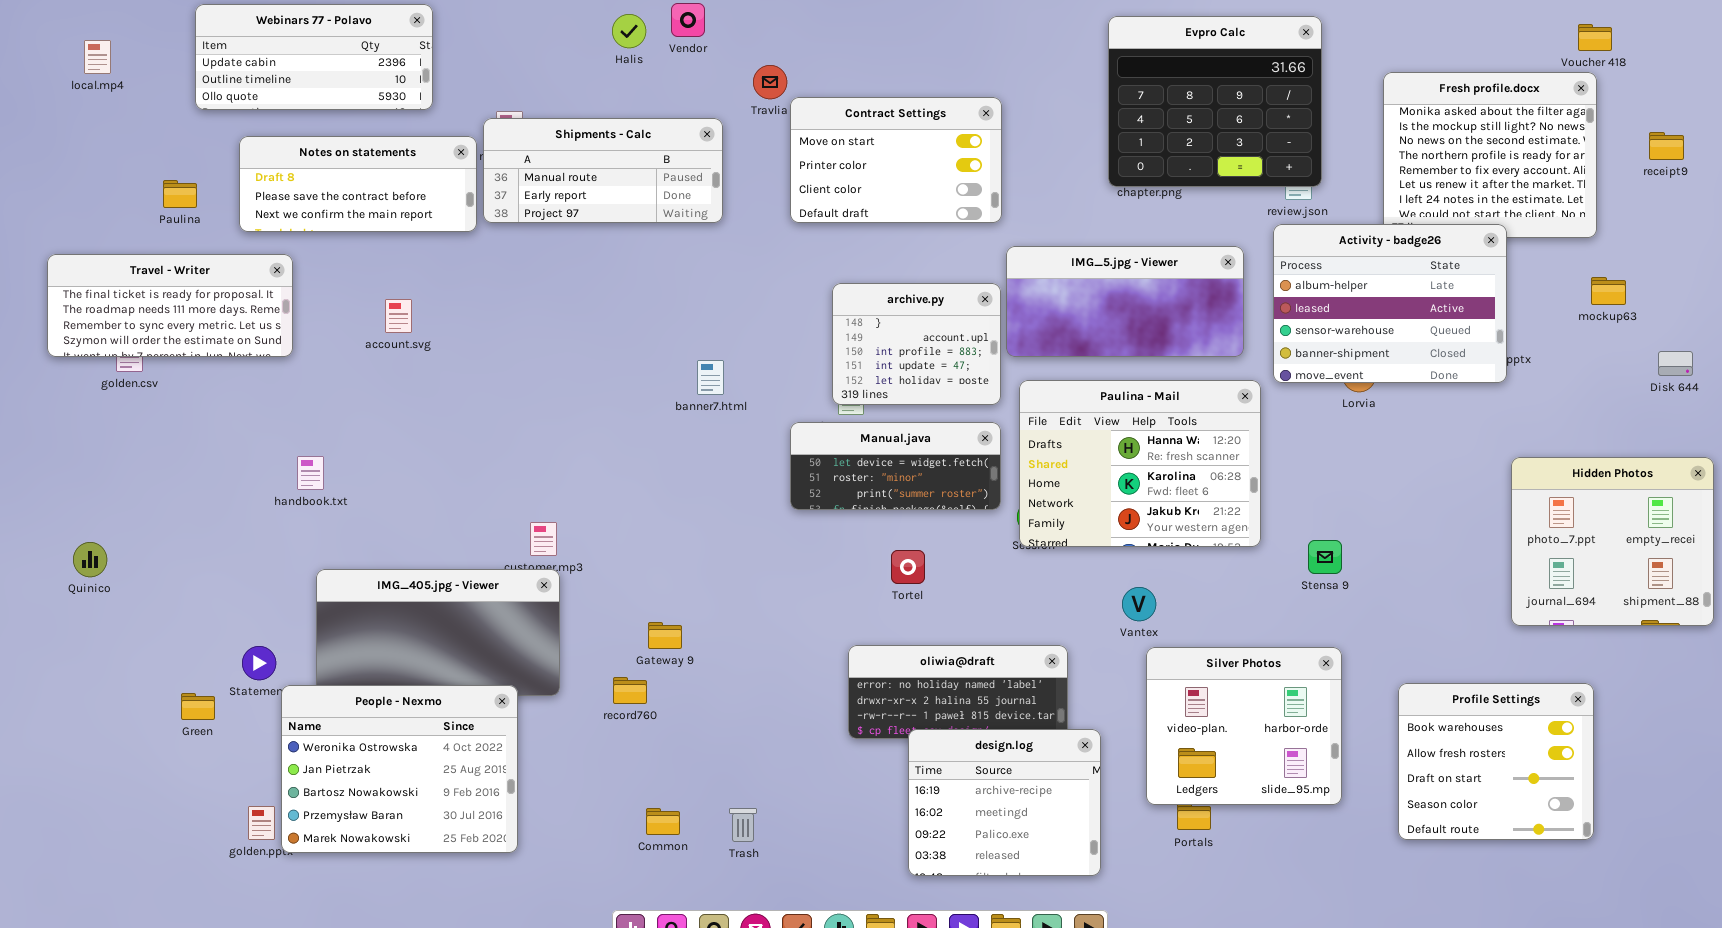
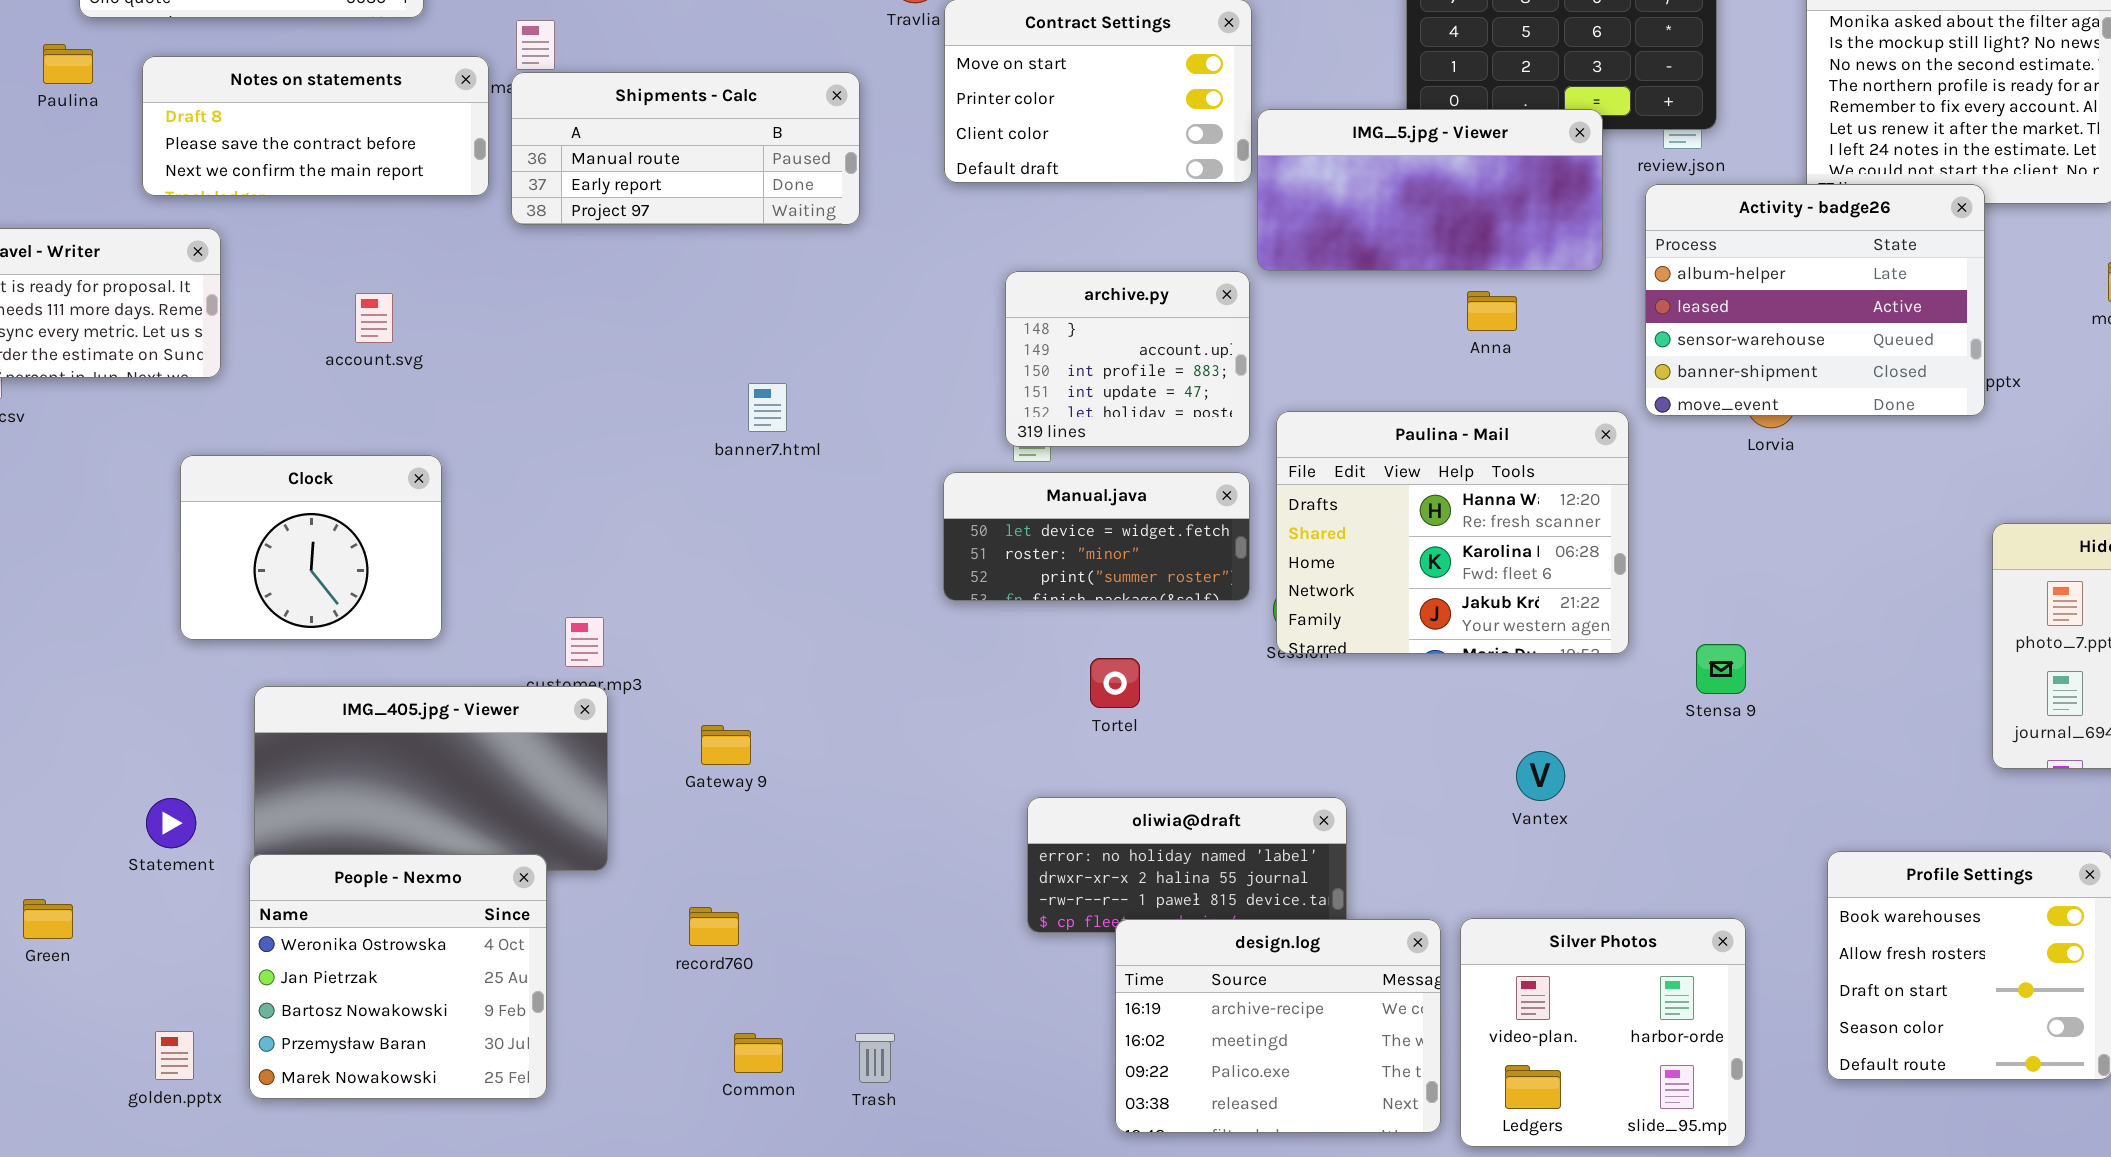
Shipments - Calc: [483,118,723,223] -> [511,72,860,225], moved
Paulina: [163,180,197,208] -> [43,44,93,84], moved
IMG_5.jpg - Viewer: [1006,246,1244,357] -> [1257,109,1603,271], moved
banner7.html: [697,360,724,395] -> [748,383,787,432], moved
Clock: none -> [180,455,442,640], opened
Vantex: [1122,587,1156,621] -> [1516,751,1565,801], moved
Gateway 9: [648,622,682,649] -> [701,725,751,765], moved
Silver Photos: [1146,647,1342,805] -> [1460,918,1746,1147], moved
record760: [613,677,647,704] -> [689,907,739,946], moved
People - Nexmo: [281,685,518,853] -> [249,854,547,1099], resized
Green: [181,693,215,720] -> [23,899,73,939], moved
design.log: [908,729,1101,876] -> [1115,919,1441,1133], resized

